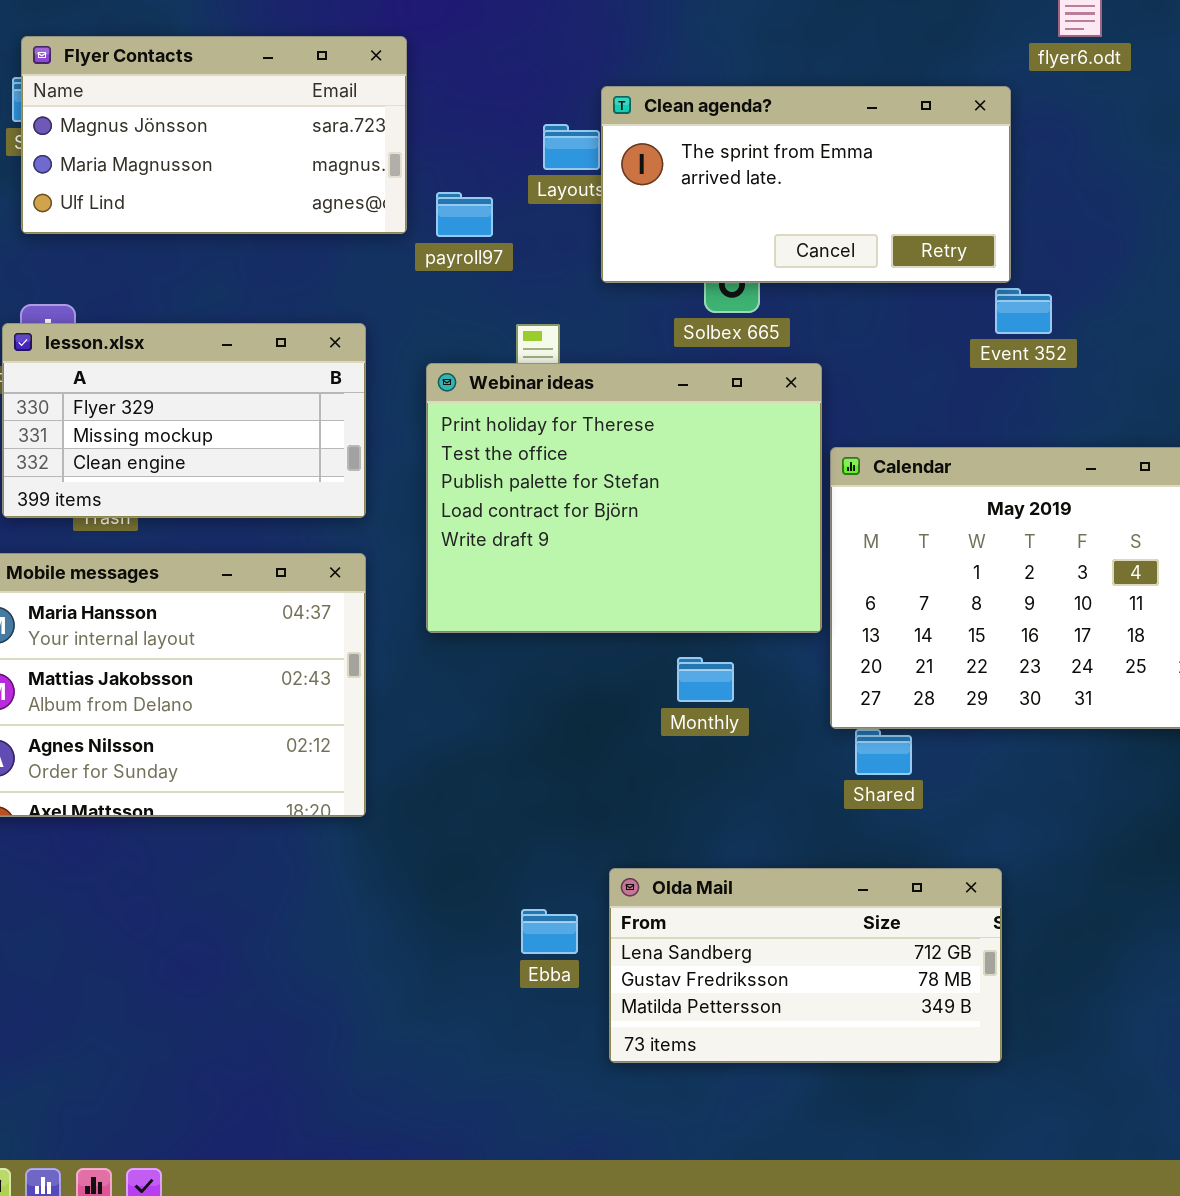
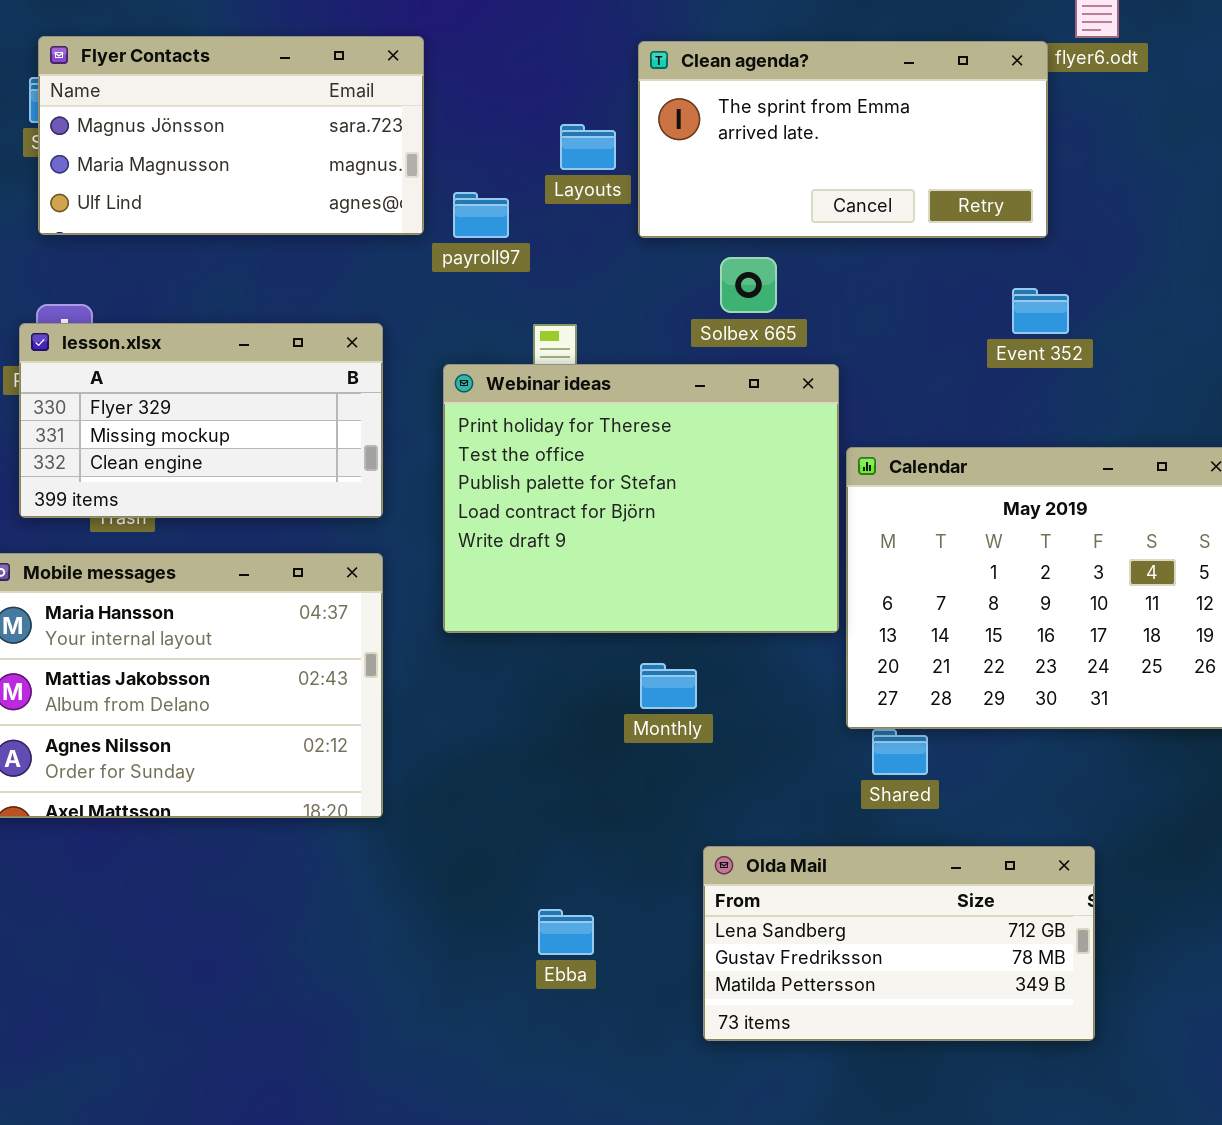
Clean agenda?: [601,86,1011,283] -> [638,41,1048,238], moved
Monthly: [677,657,734,702] -> [640,663,697,709], moved
Olda Mail: [609,868,1002,1063] -> [703,846,1095,1041], moved

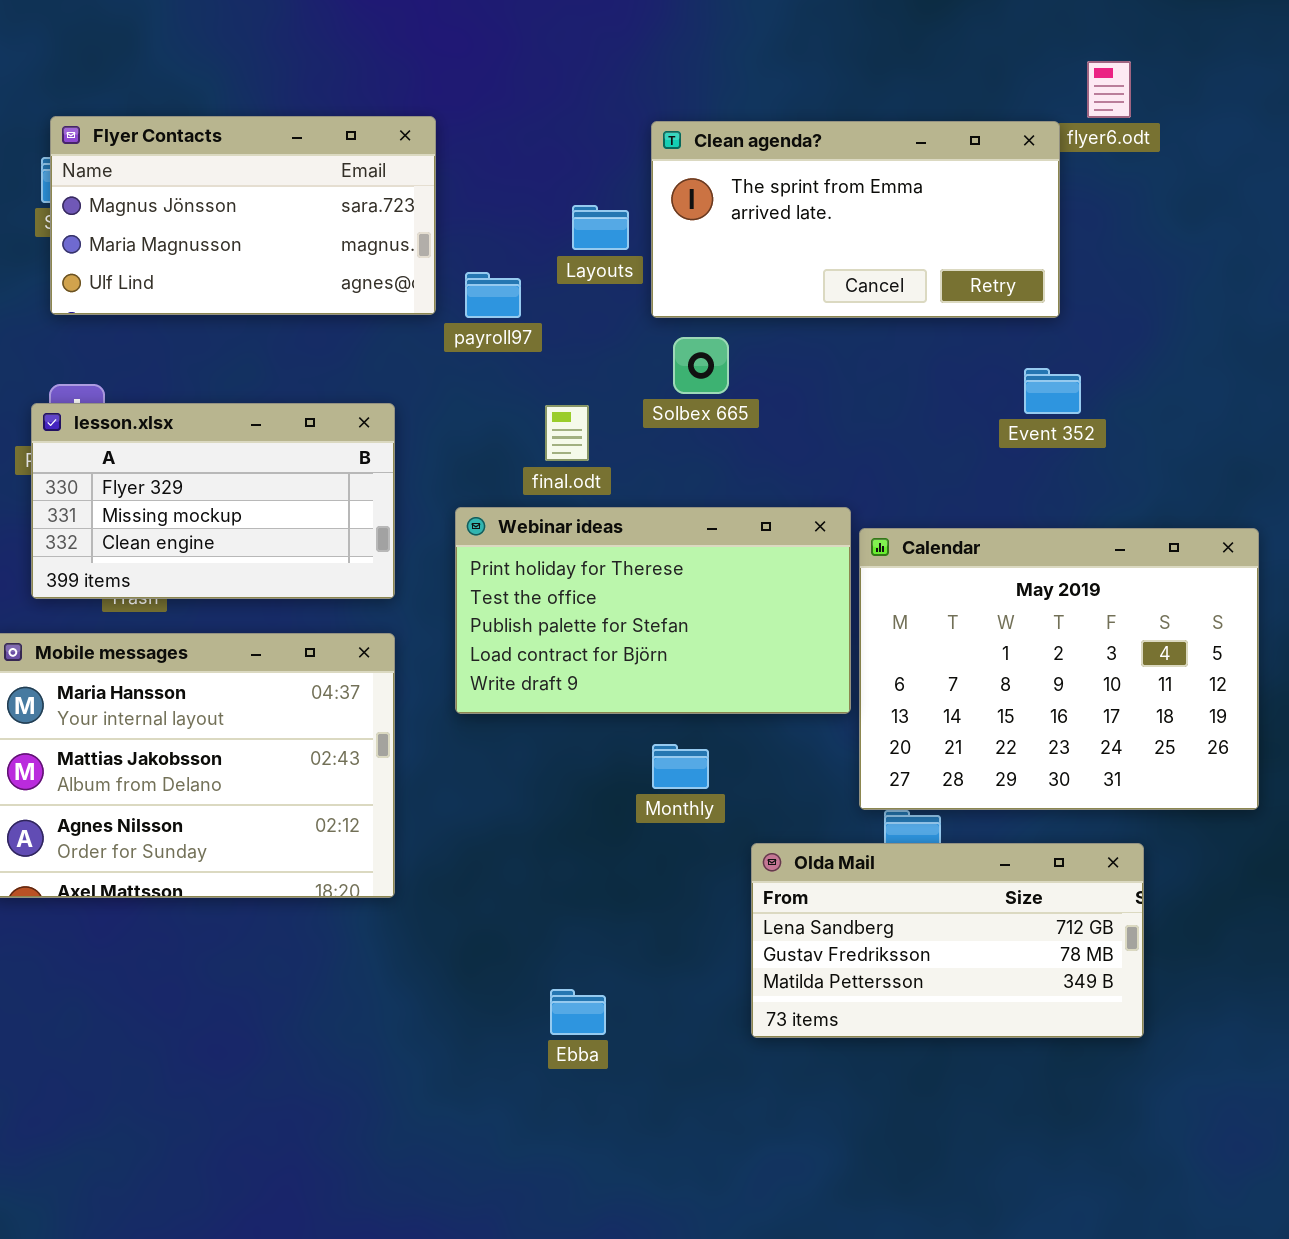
Solbex 665: [720,257,777,313] -> [673,337,729,394], moved
Webinar ideas: [443,364,839,633] -> [455,507,851,714], resized
Olda Mail: [703,846,1095,1041] -> [751,843,1144,1038], moved

